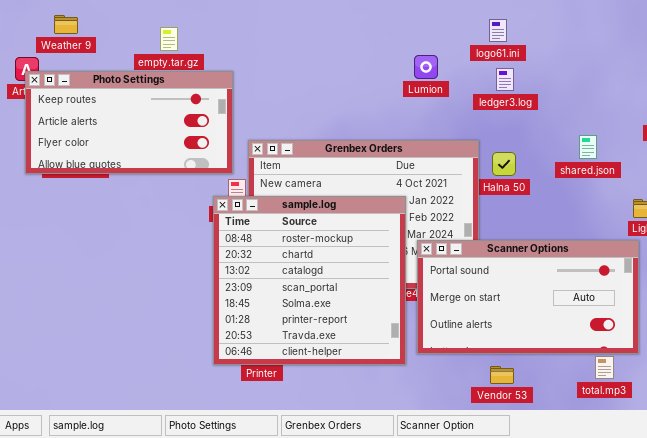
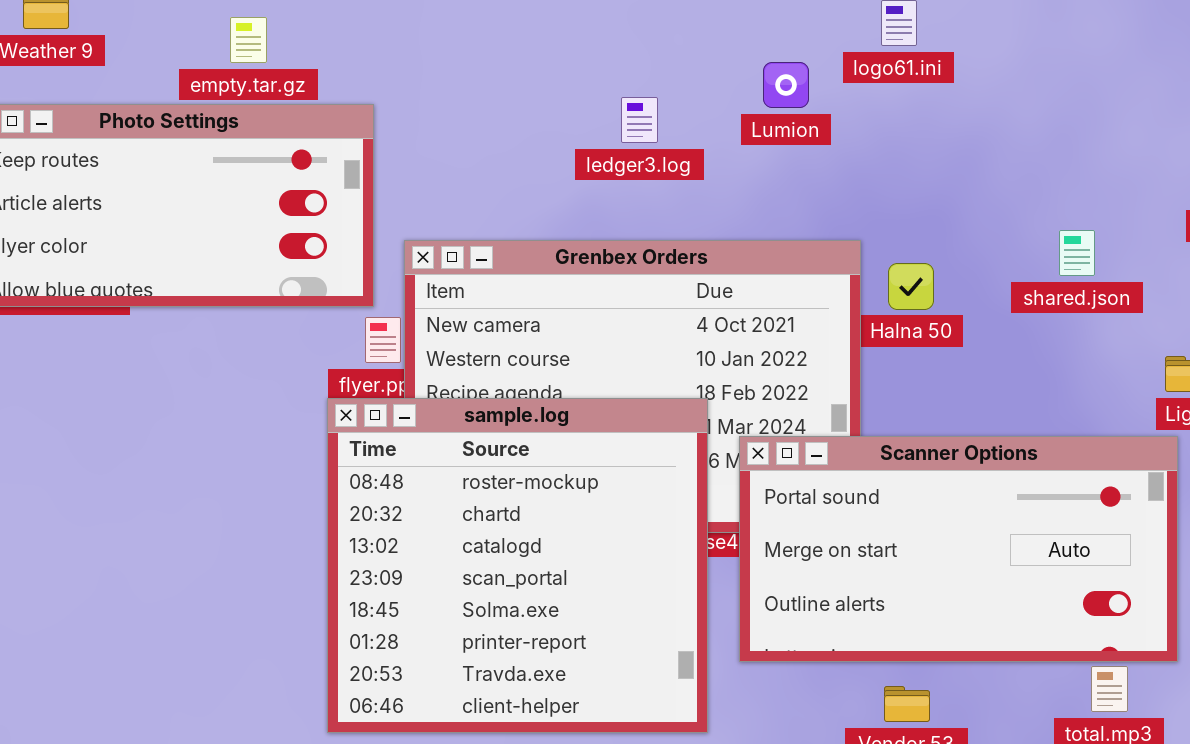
Lumion: [414,55,438,79] -> [763,62,809,108], moved
ledger3.log: [496,68,514,91] -> [621,97,658,143], moved
sample.log: [213,196,406,365] -> [327,398,708,733], moved

